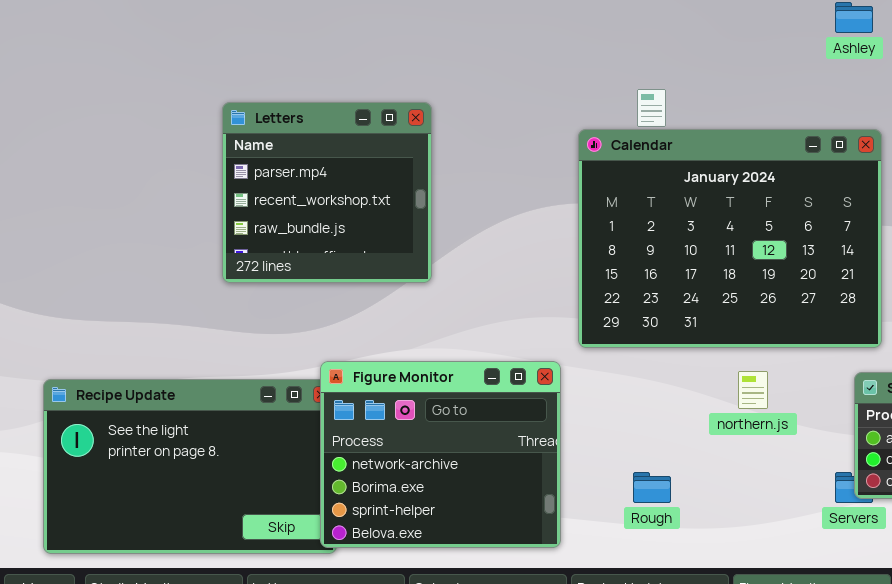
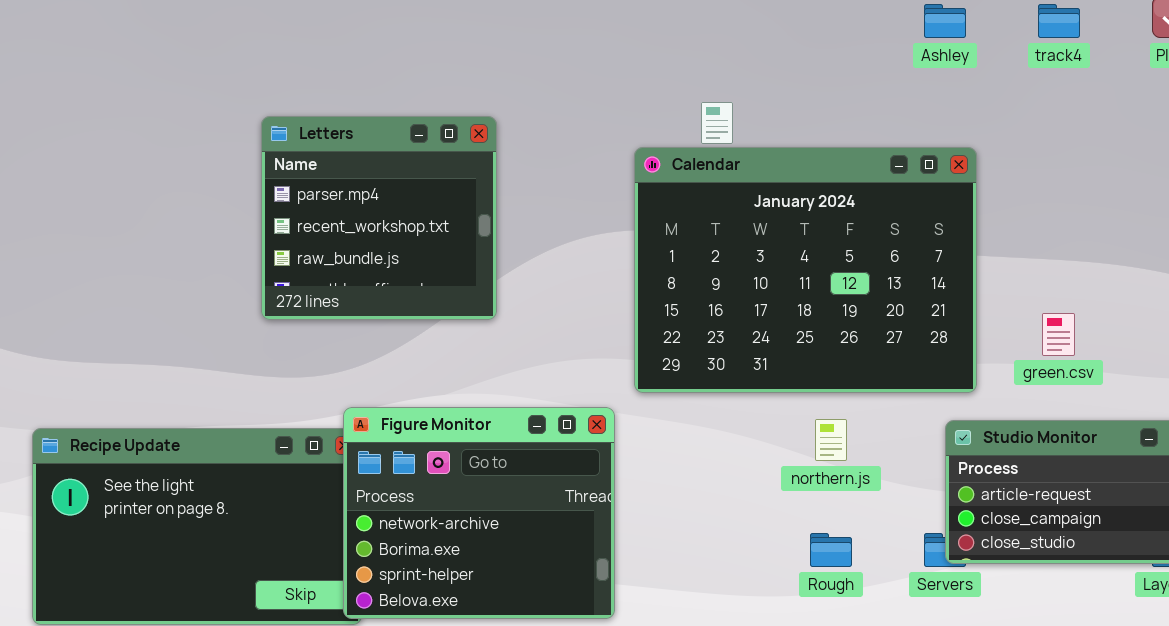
Letters: [222,102,432,283] -> [261,116,497,320], moved
Rough: [633,472,671,503] -> [810,533,852,567], moved

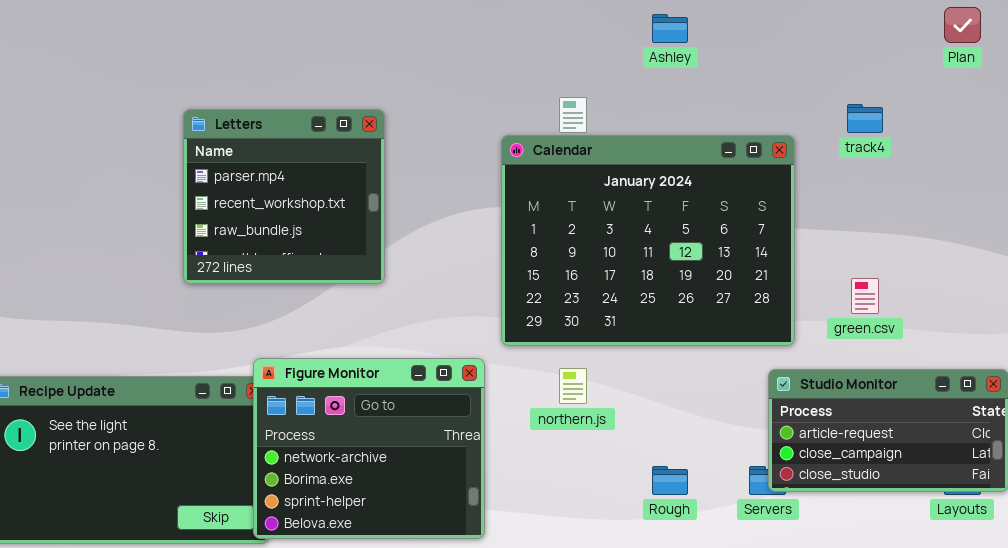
Ashley: [924,4,966,38] -> [652,14,688,43], moved
track4: [1038,4,1080,38] -> [847,104,883,133], moved
northern.js: [815,419,847,461] -> [559,368,587,404], moved

